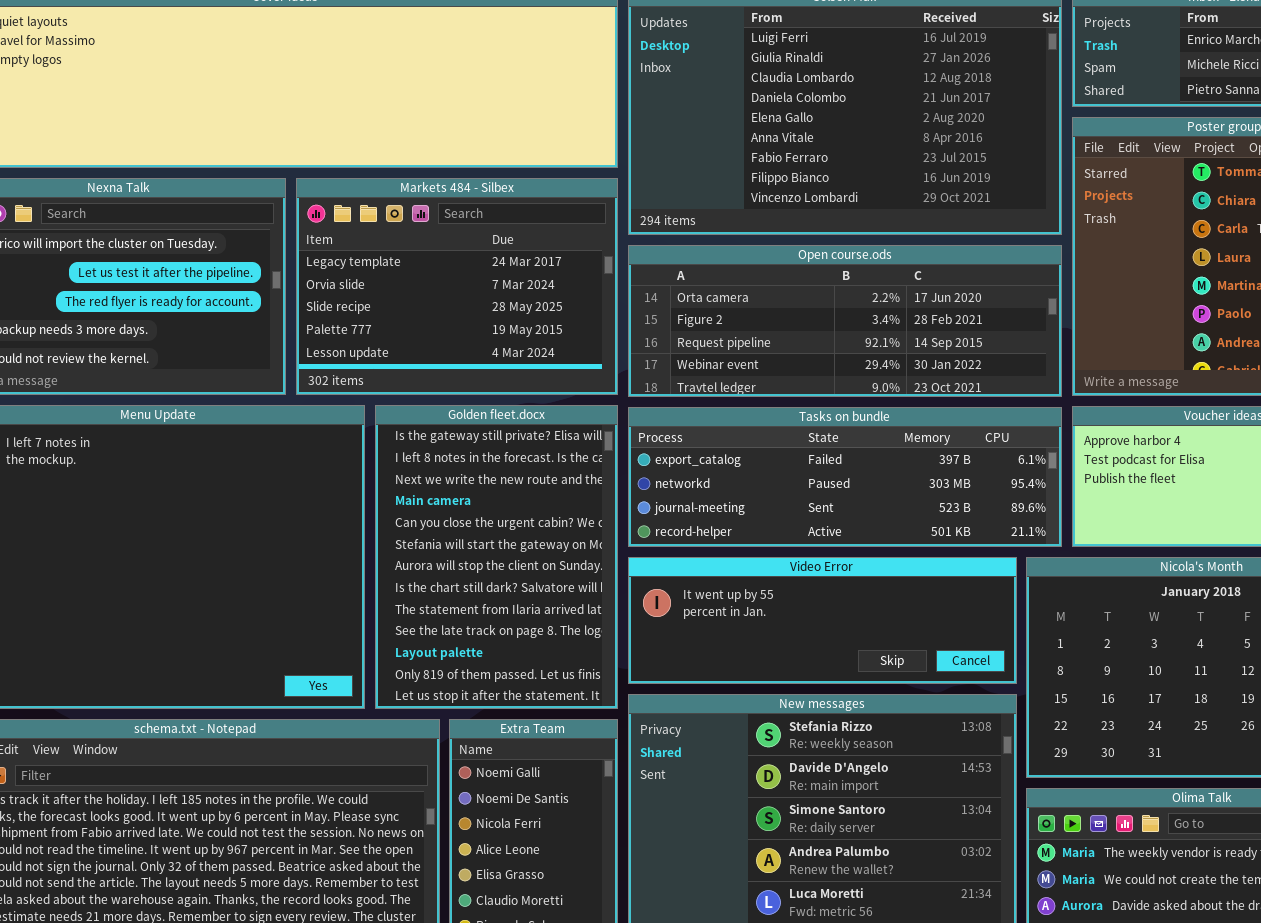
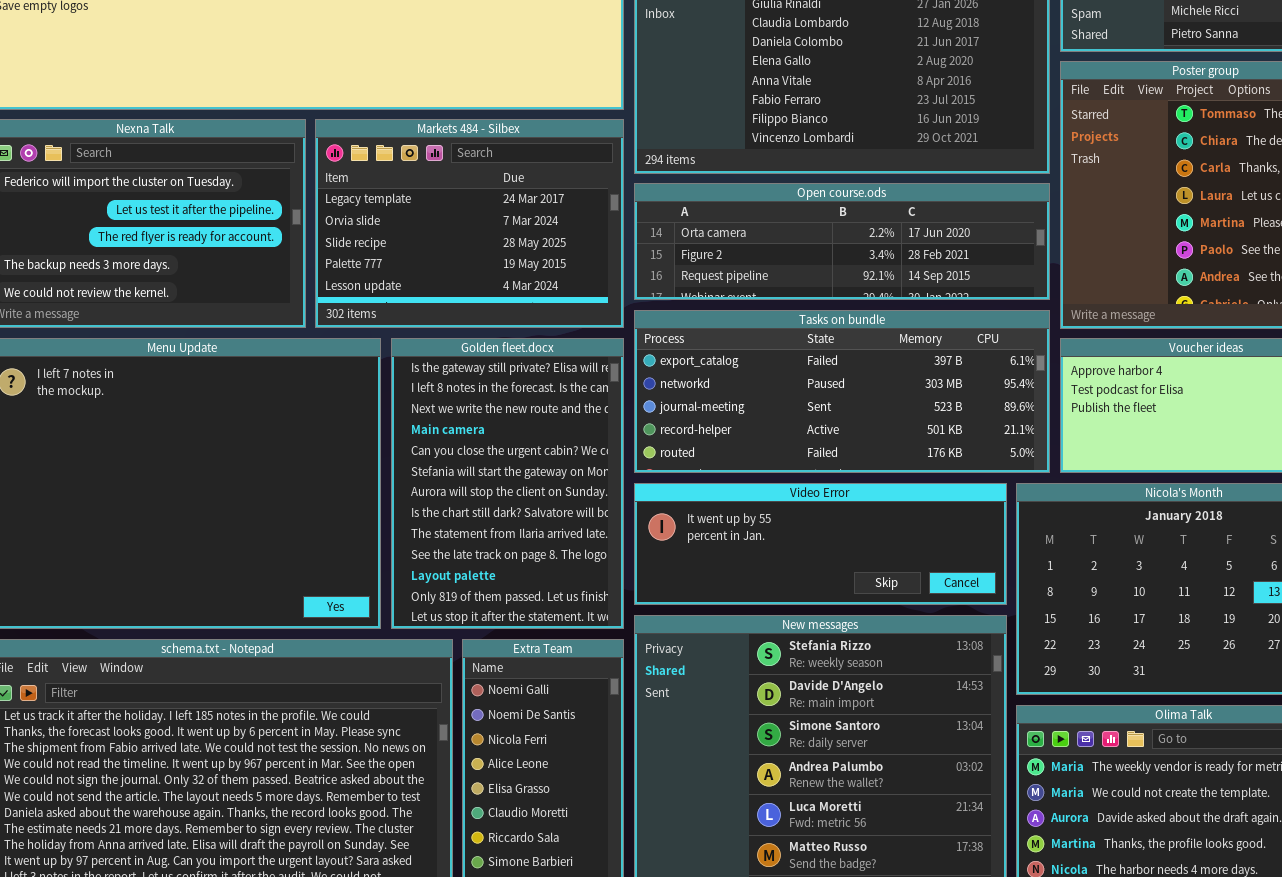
Open course.ods: [628,245,1062,397] -> [634,183,1050,300], resized
Tasks on bundle: [628,407,1062,547] -> [634,310,1050,473], resized

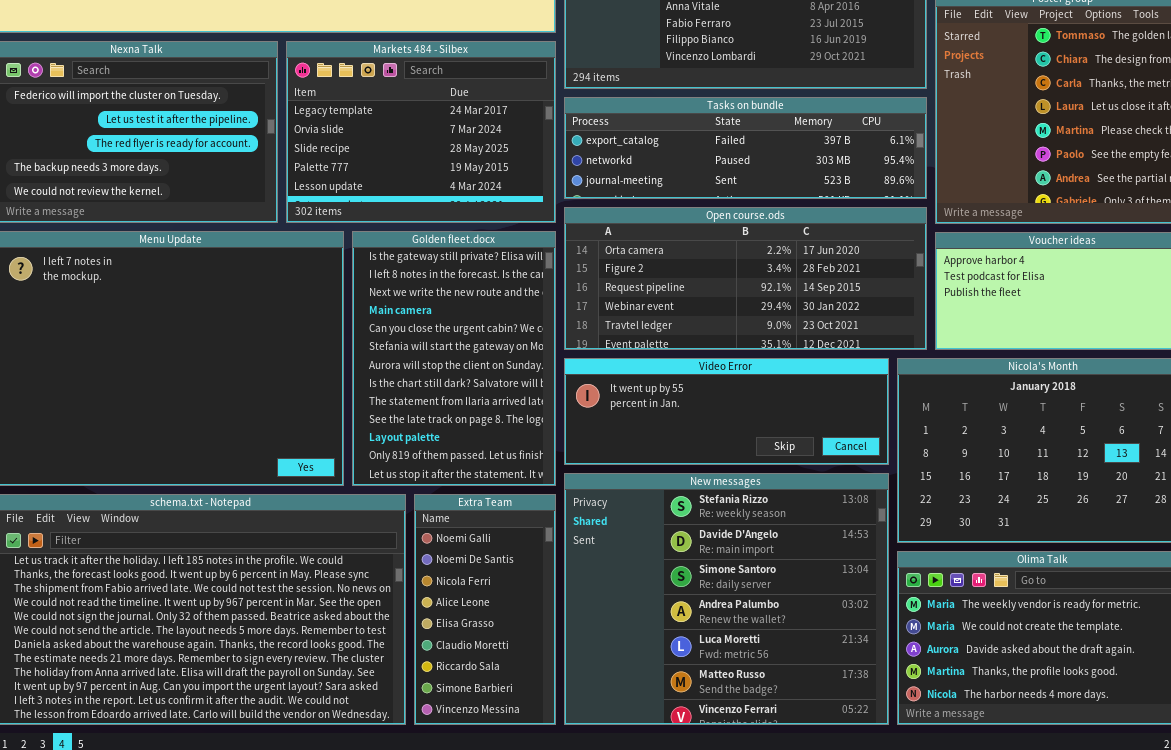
Open course.ods: [634,183,1050,300] -> [564,207,927,350], moved, resized
Tasks on bundle: [634,310,1050,473] -> [564,97,927,199], moved, resized

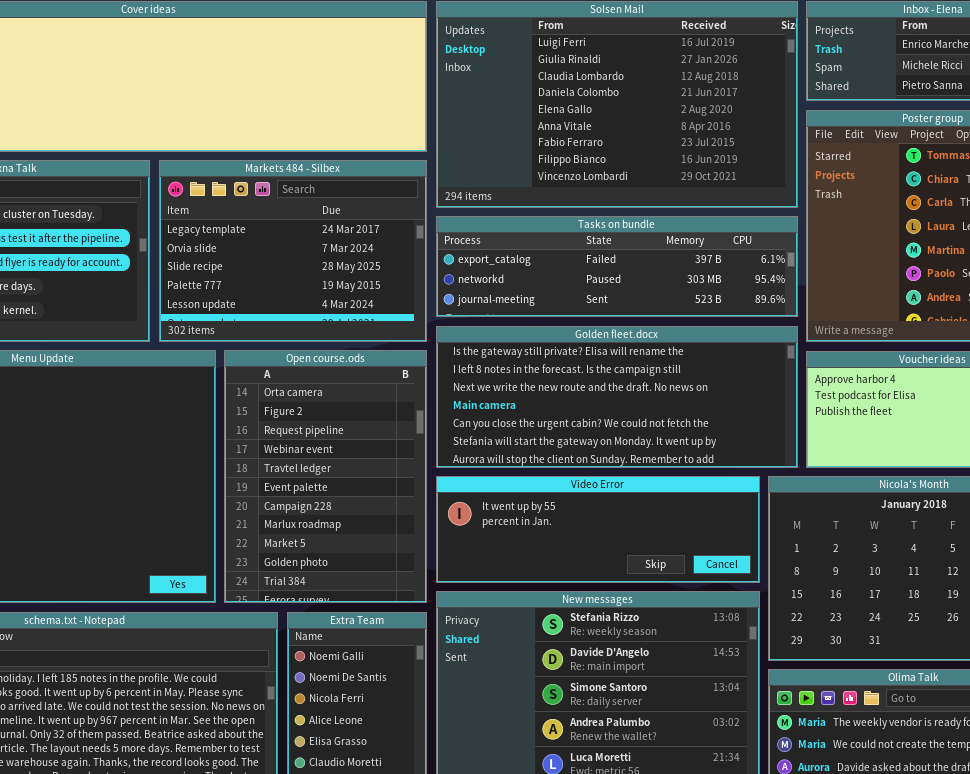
Open course.ods: [564,207,927,350] -> [224,350,427,603], moved, resized
Golden fleet.docx: [352,231,556,486] -> [436,326,798,468], moved, resized

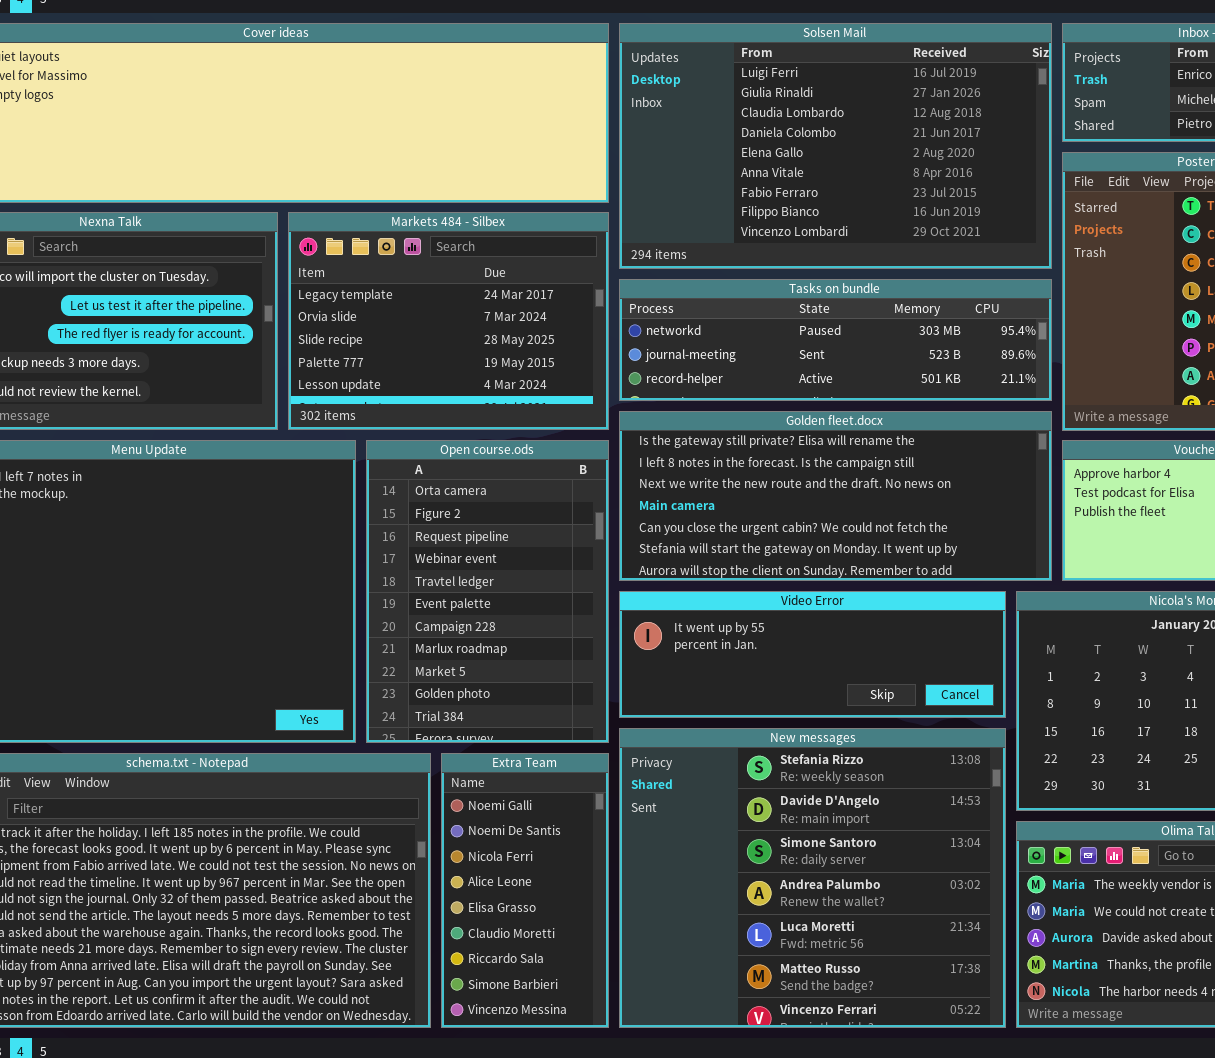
Tasks on bundle: [436,216,798,317] -> [619,279,1052,401], scrolled down 1 row

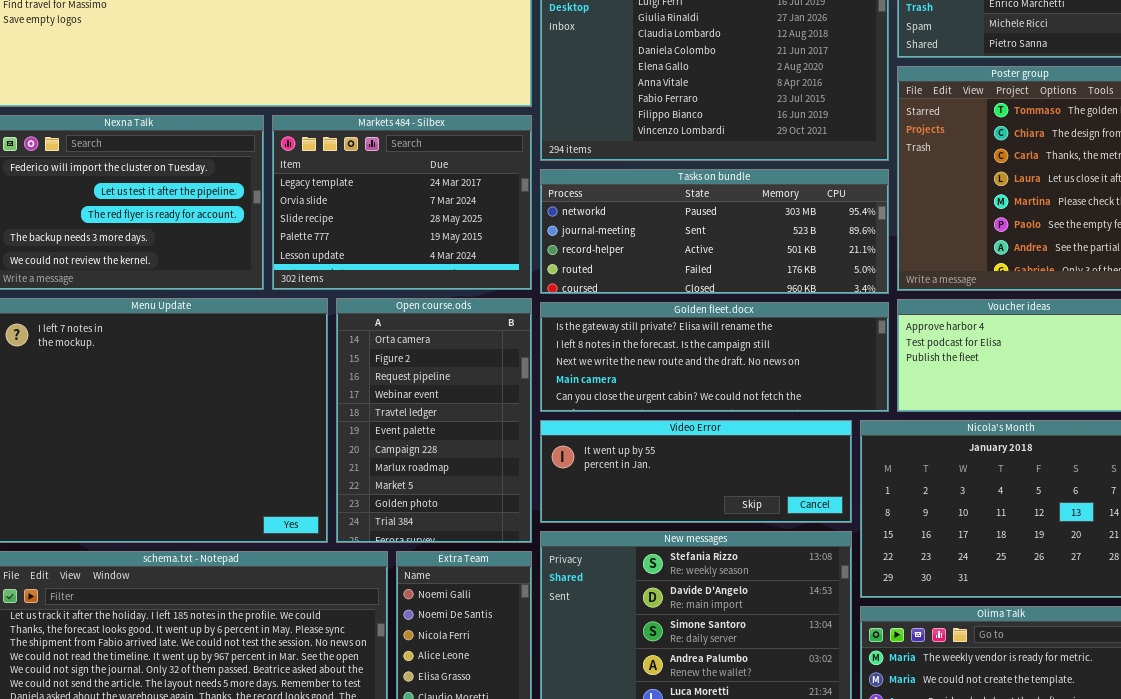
Tasks on bundle: [619,279,1052,401] -> [540,169,889,294], resized
Golden fleet.docx: [619,411,1052,581] -> [540,302,889,412], resized

